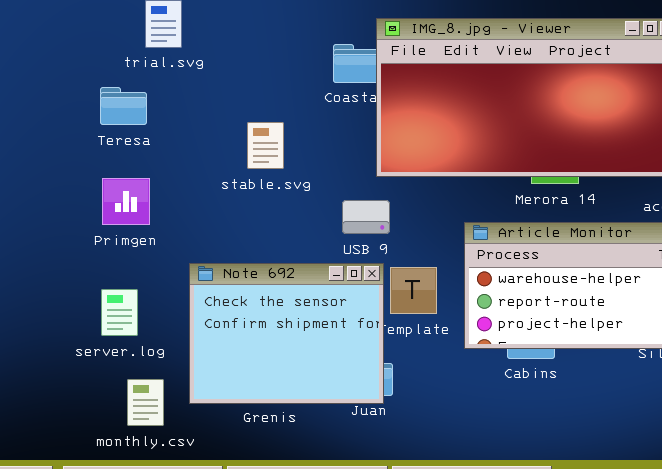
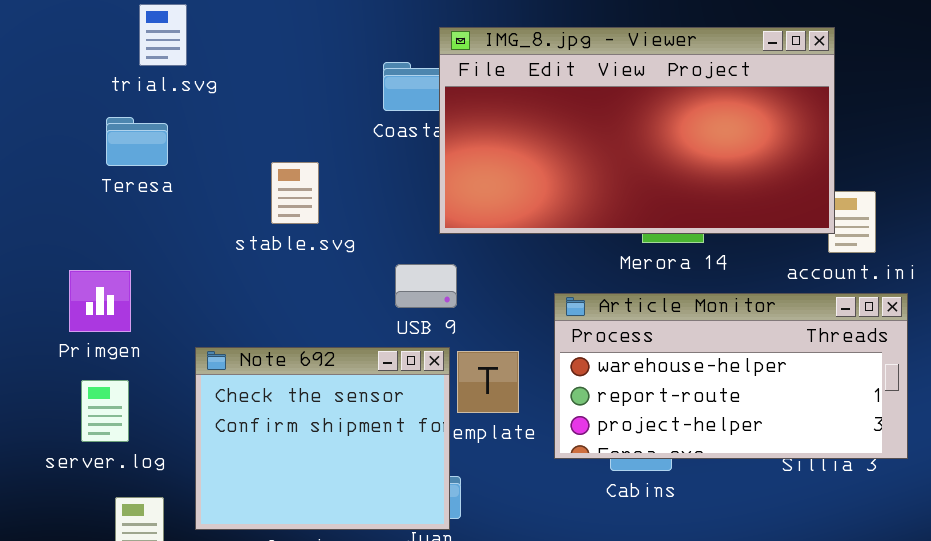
Teresa: [100,87,147,125] -> [106,117,168,166], moved
Primgen: [102,178,150,225] -> [69,270,131,332], moved

